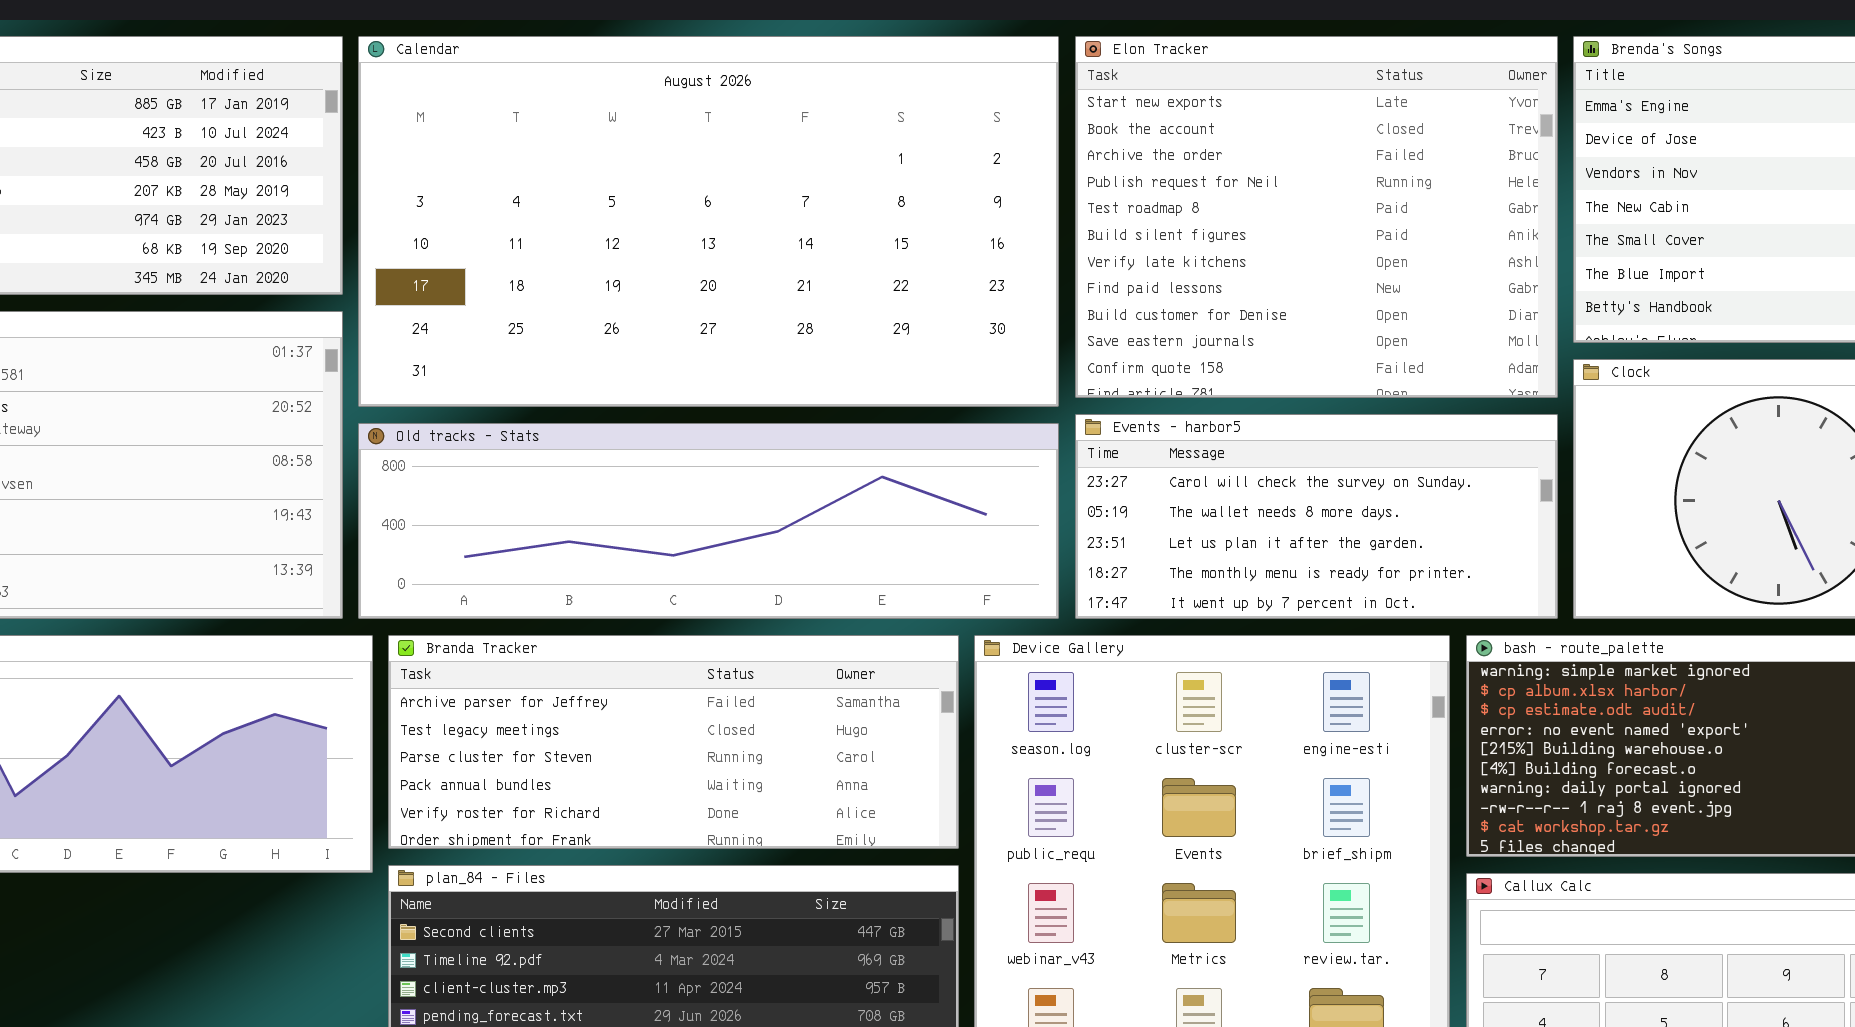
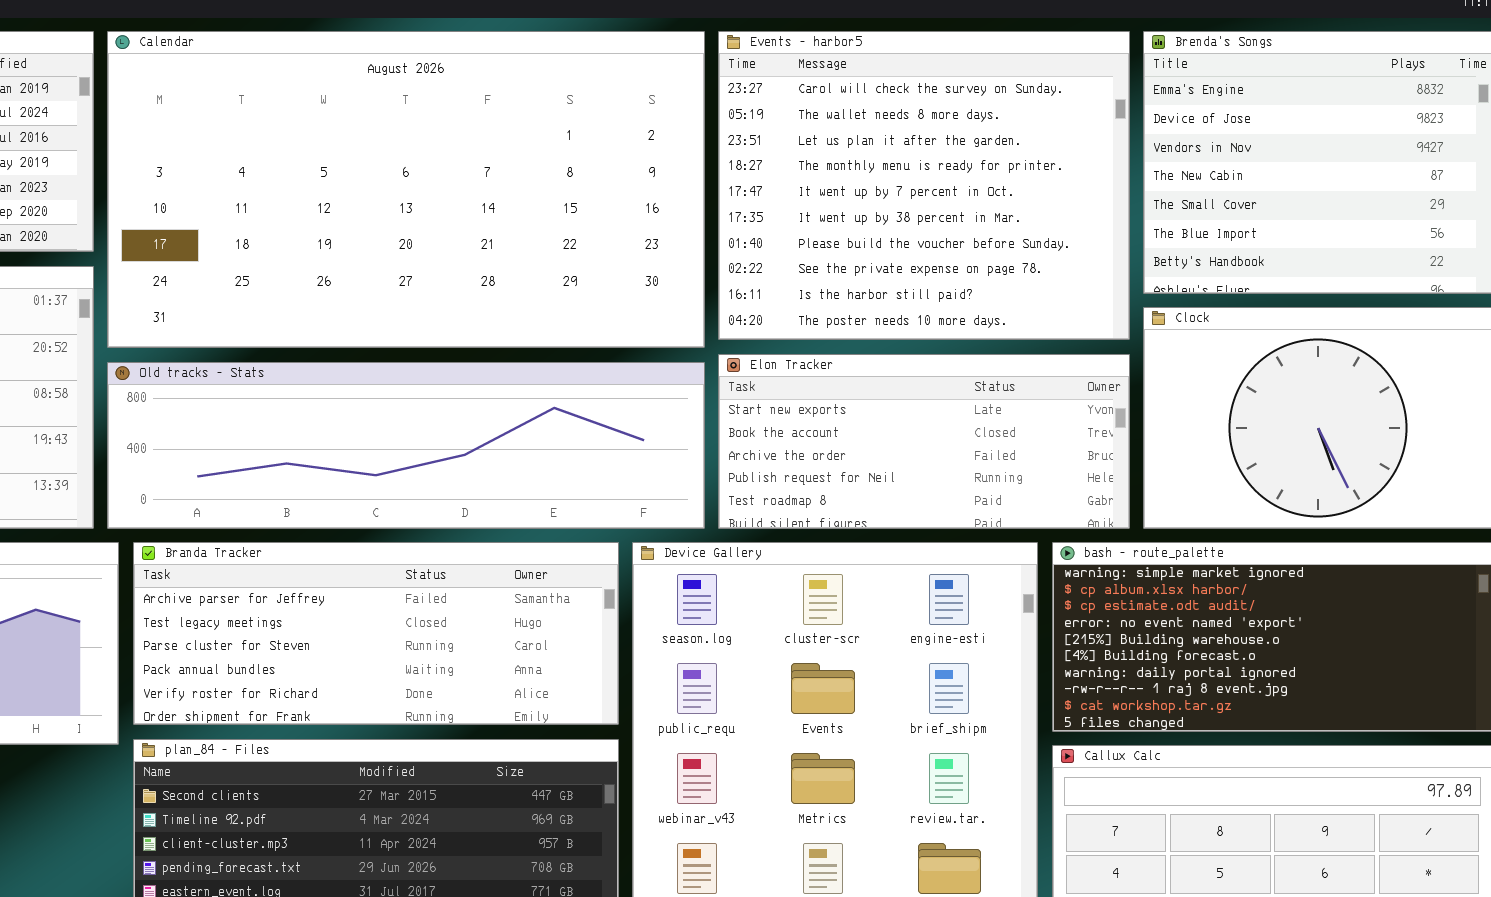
Elon Tracker: [1075,36,1558,398] -> [718,354,1130,529], moved, resized
Events - harbor5: [1075,414,1558,619] -> [718,31,1130,340], moved, resized

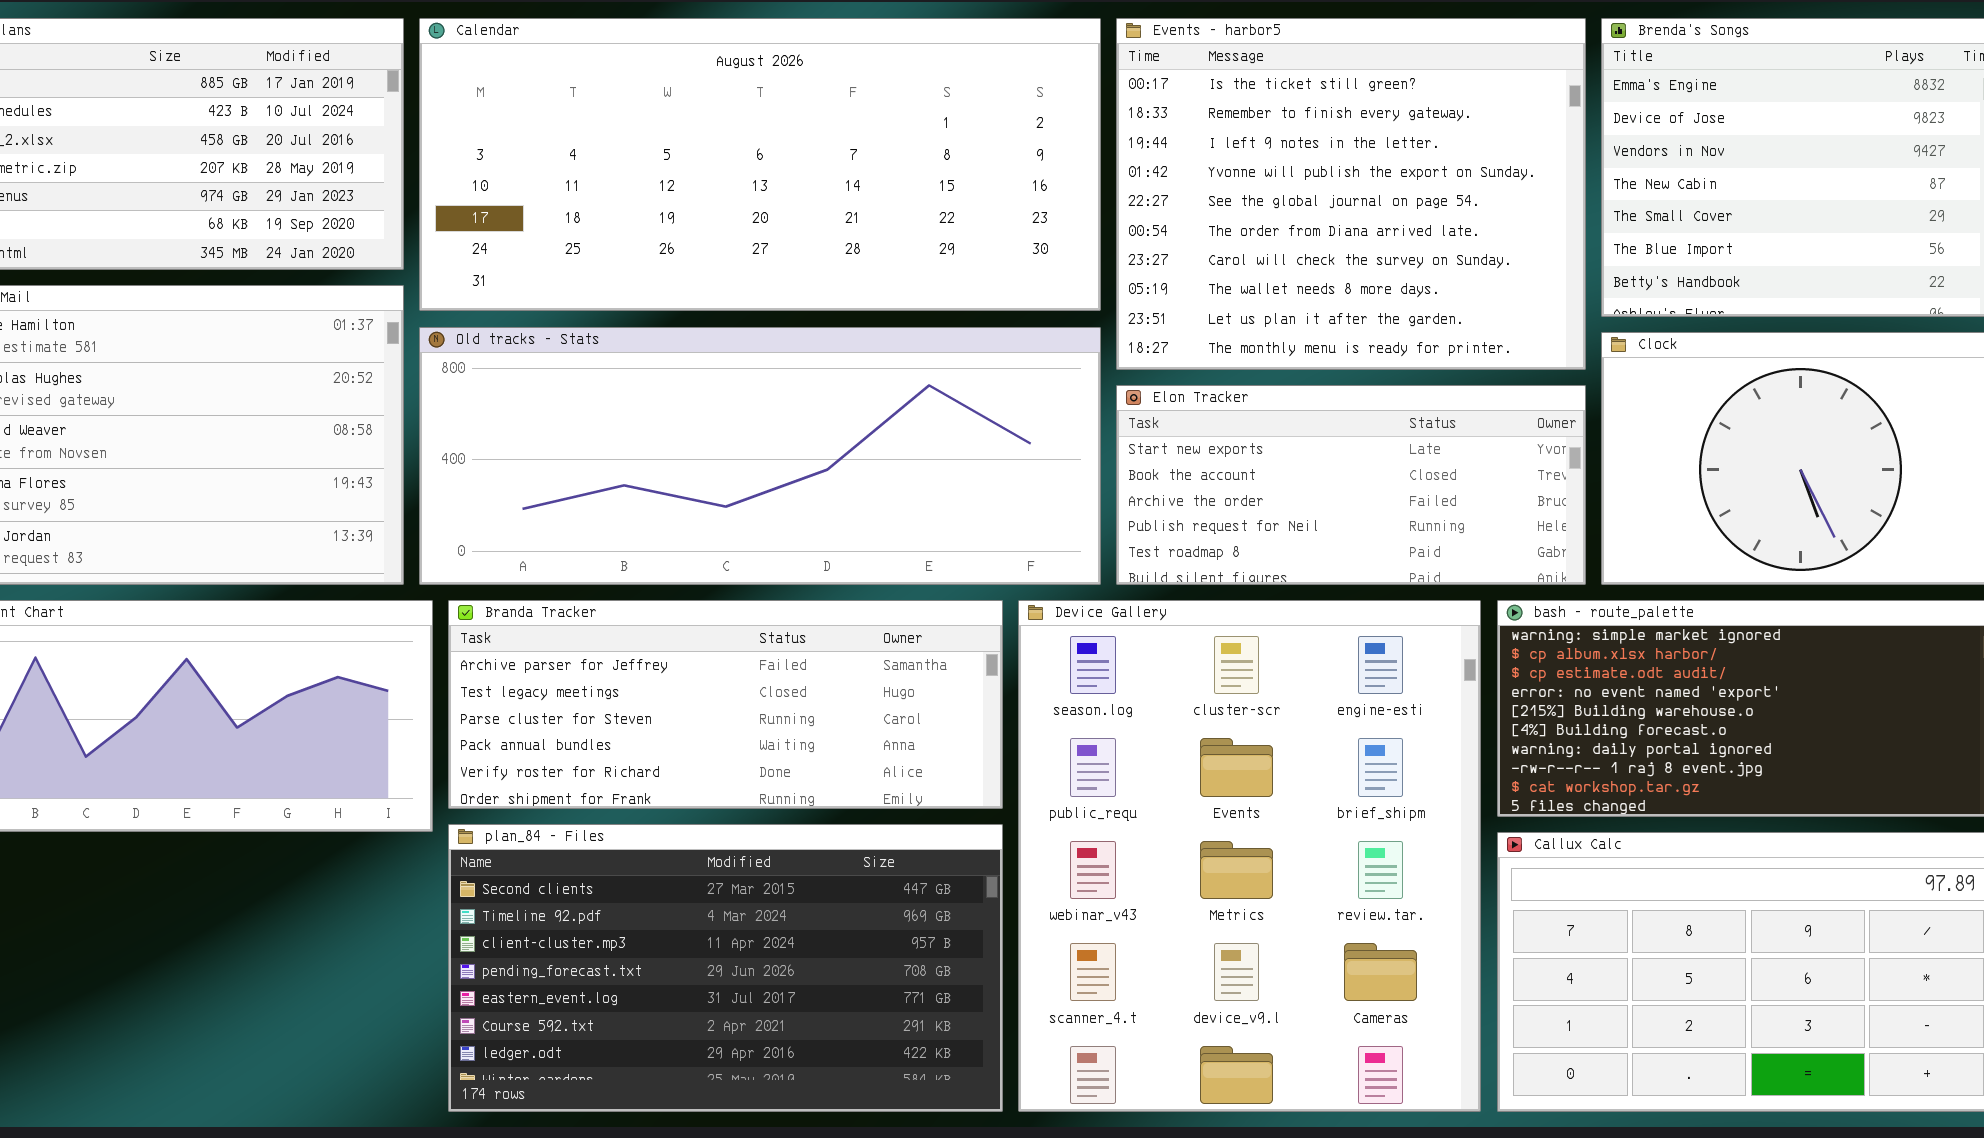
Calendar: [107,31,705,348] -> [419,18,1101,311], resized
Events - harbor5: [718,31,1130,340] -> [1116,18,1586,370], scrolled up 6 rows
Old tracks - Stats: [107,362,705,529] -> [419,327,1101,585], resized

